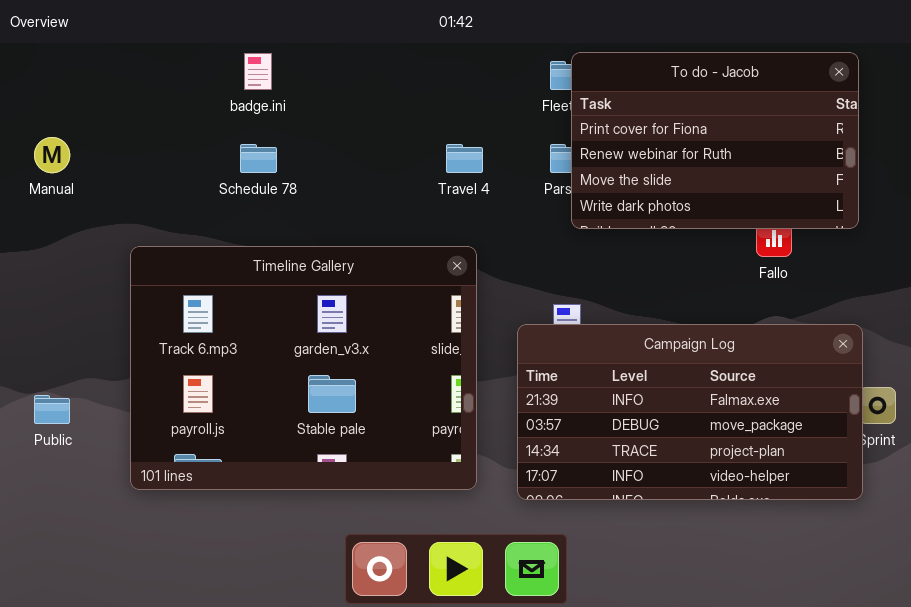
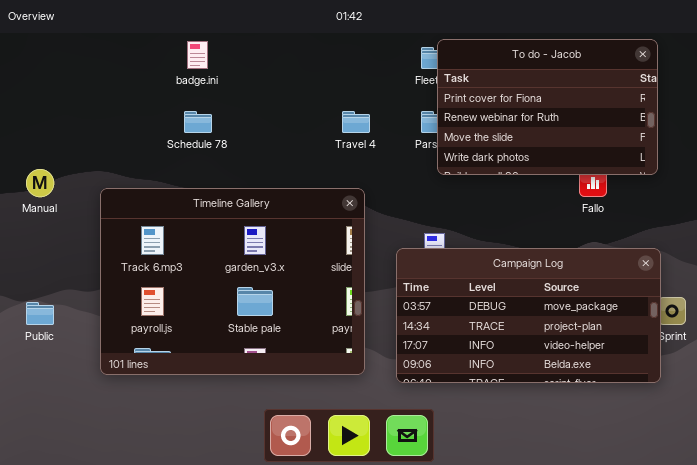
Manual: [34,137,70,173] -> [26,169,54,197], moved
Campaign Log: [517,324,863,500] -> [396,248,661,383], scrolled down 1 row

